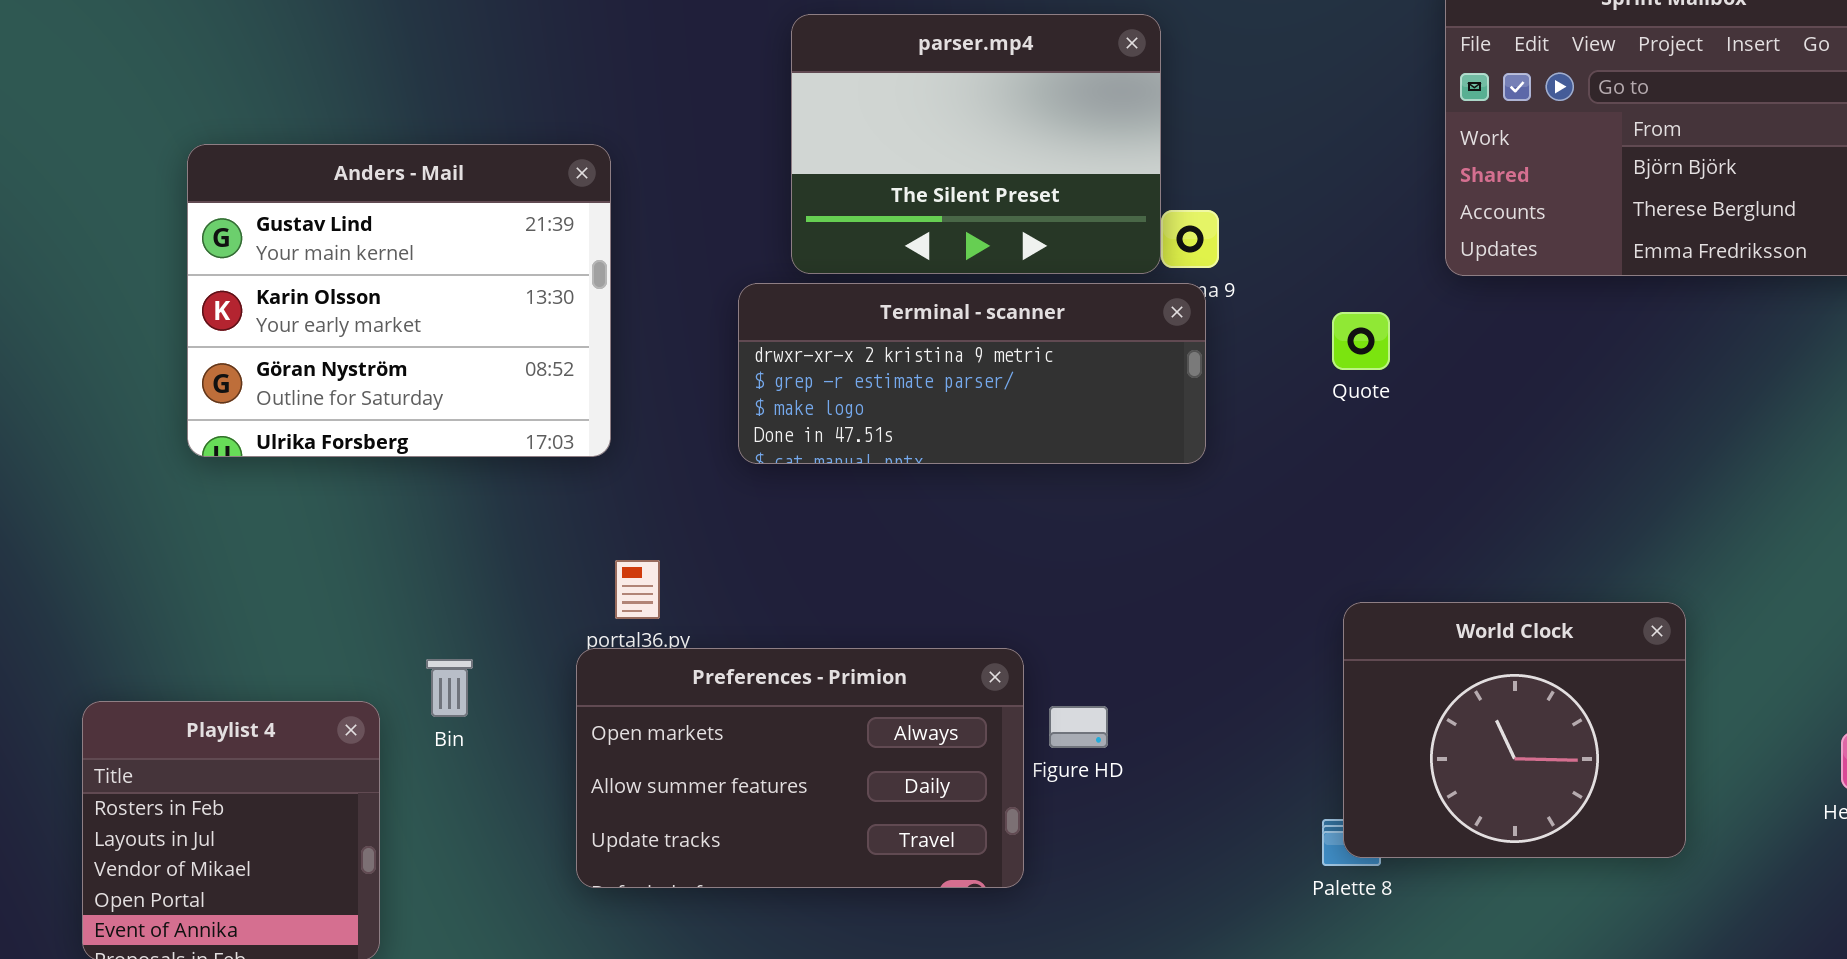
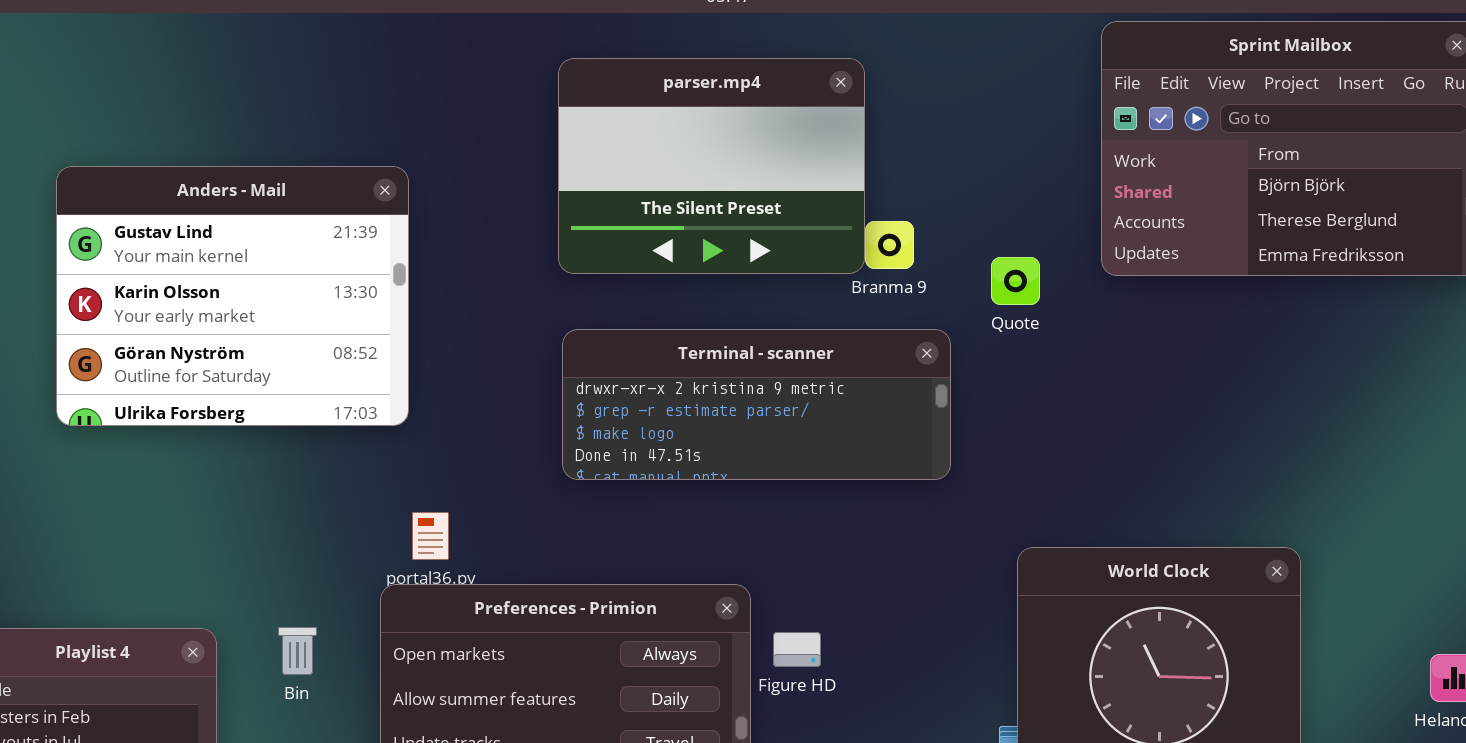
Terminal - scanner: [738,283,1206,464] -> [562,329,951,480], moved
Quote: [1332,312,1390,370] -> [991,257,1040,305], moved
Bin: [426,659,473,717] -> [278,627,317,675], moved

